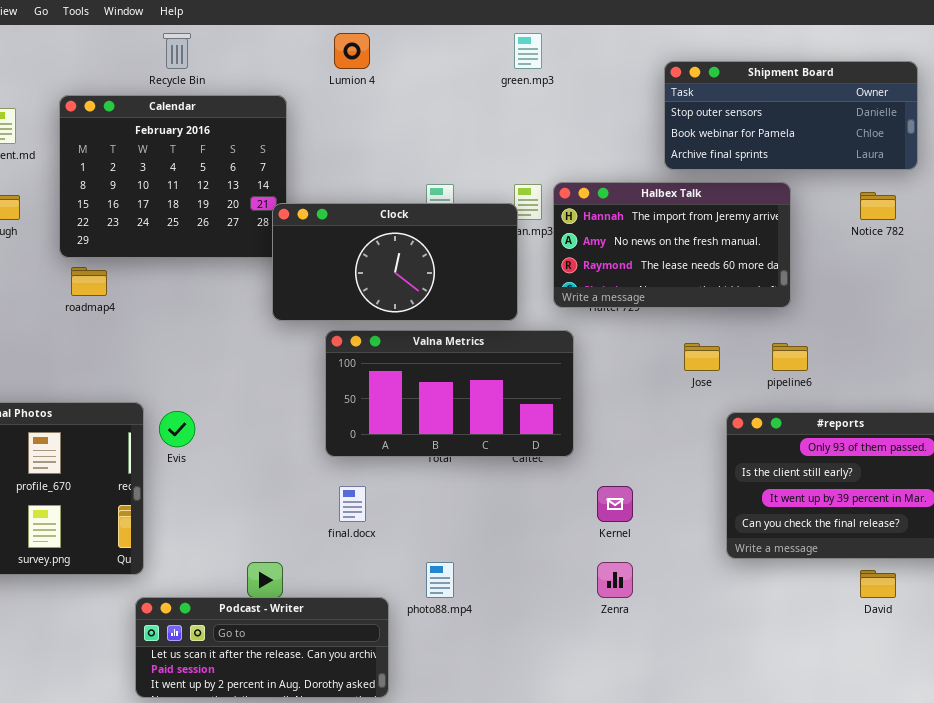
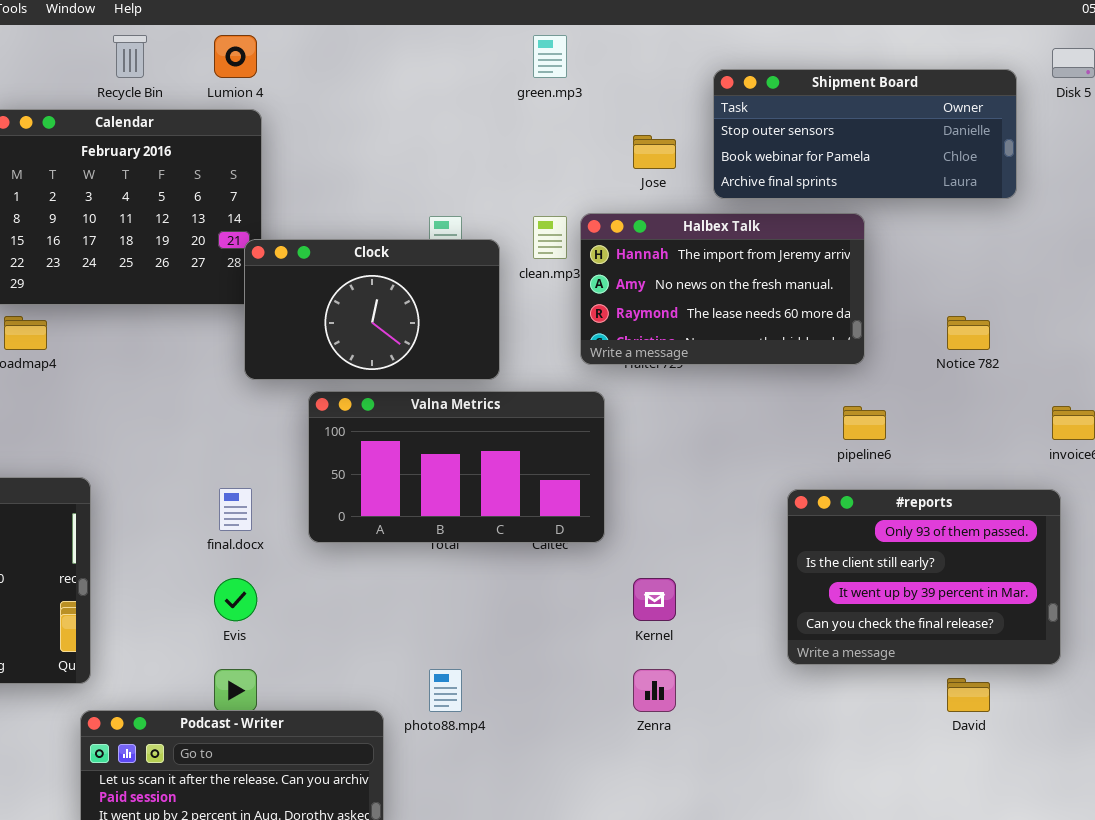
Lumion 4: [334,33,370,69] -> [214,35,257,78], moved
Notice 782: [860,192,896,220] -> [947,316,990,350], moved
Clock: [272,203,518,321] -> [244,239,500,380], resized
Jose: [684,343,720,371] -> [633,135,676,169], moved
Evis: [159,411,195,447] -> [214,578,257,621], moved
final.docx: [339,486,366,522] -> [219,488,252,531], moved

